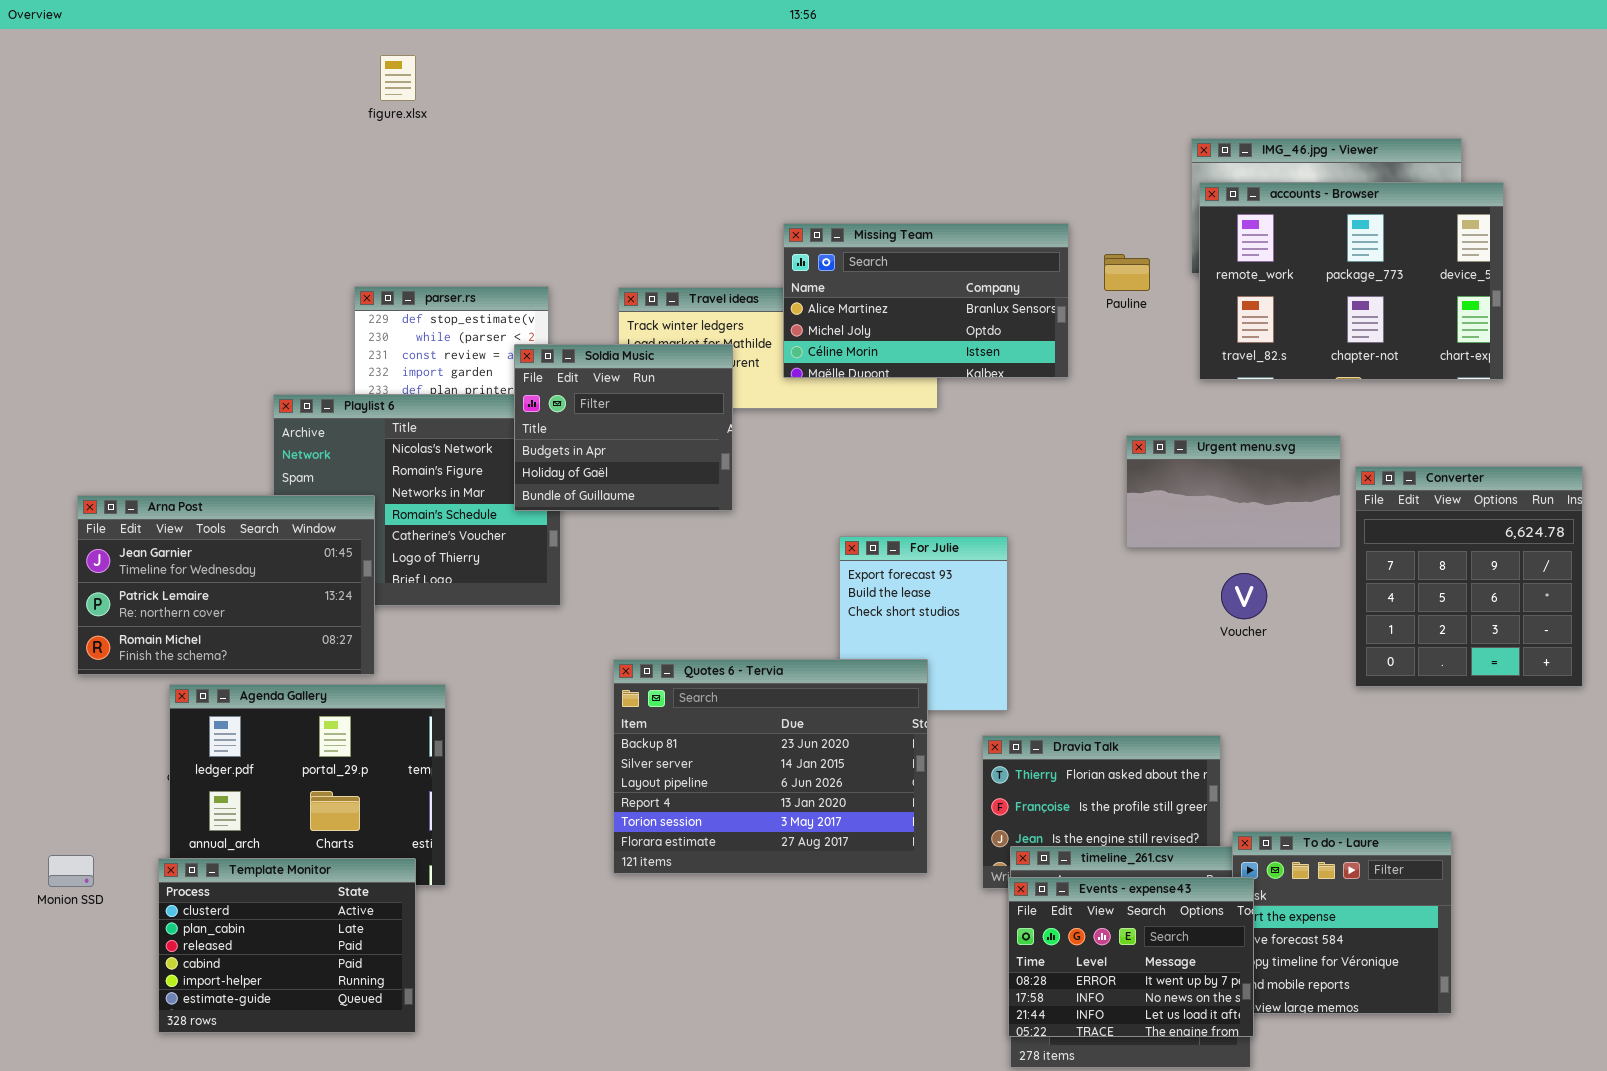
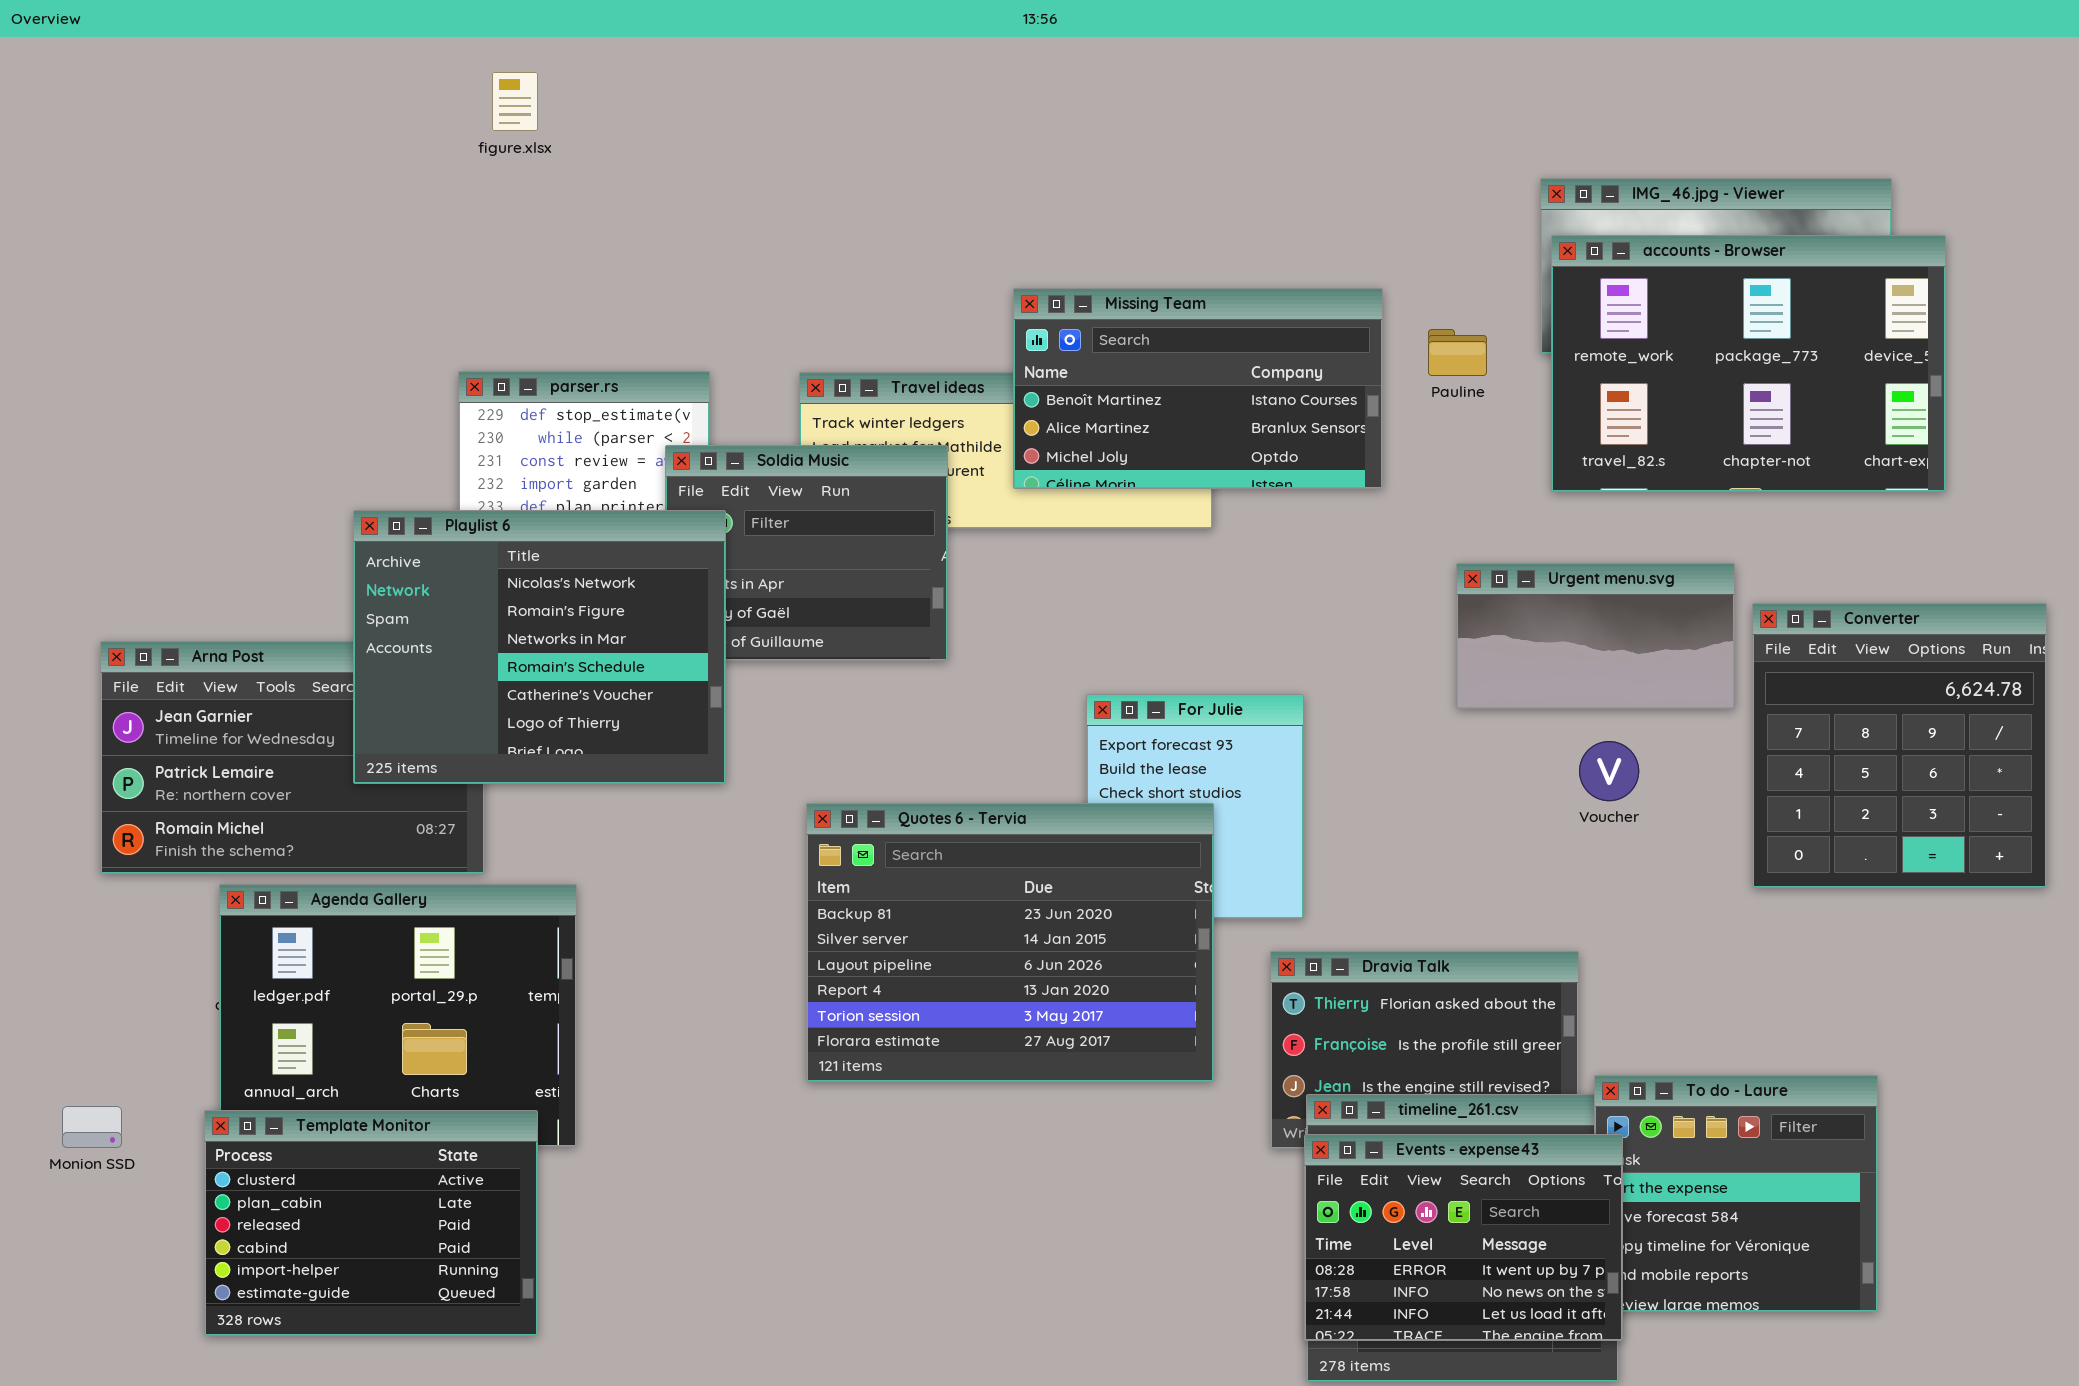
Missing Team: [783,223,1069,378] -> [1013,288,1383,489], scrolled up 1 row
Playlist 6: [273,394,561,606] -> [353,510,726,784], raised
Quotes 6 - Tervia: [613,659,928,874] -> [806,803,1214,1082], moved

